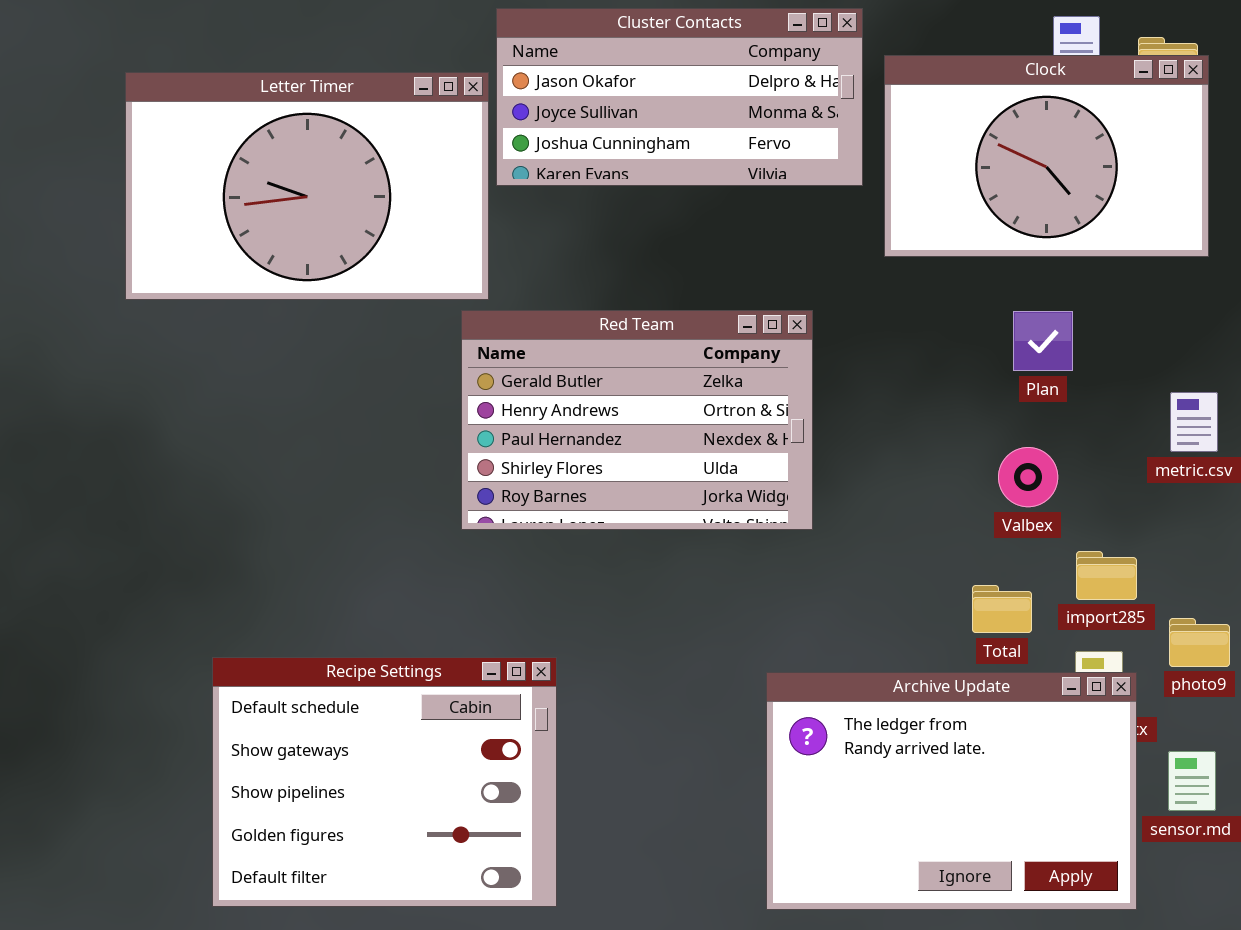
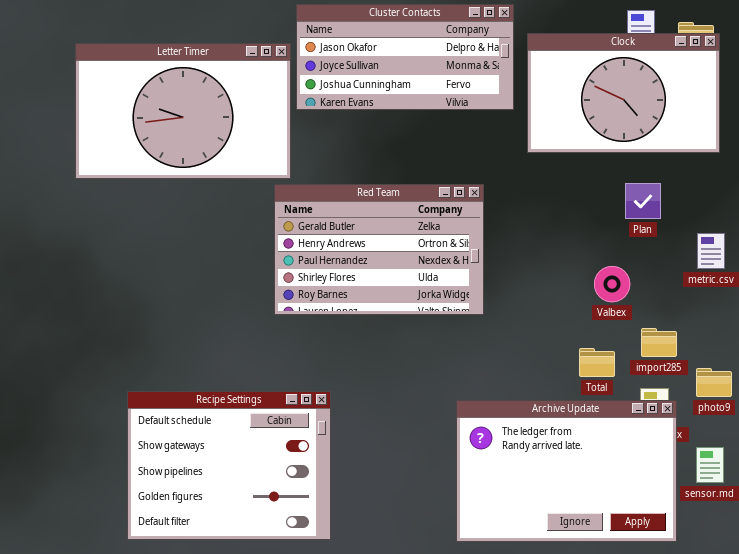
Plan: [1013,311,1073,371] -> [625,183,661,219], moved

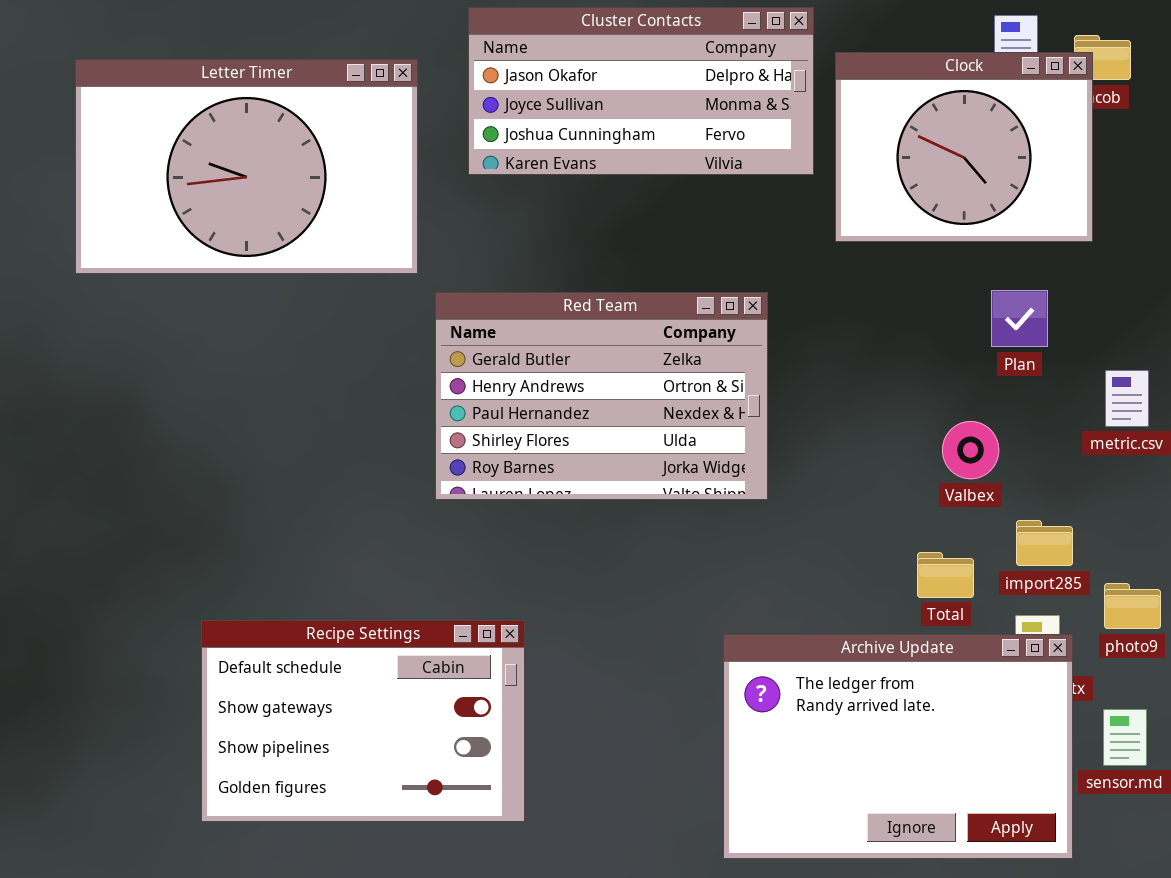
Clock: [527,33,720,153] -> [835,52,1093,242], resized
Letter Timer: [75,43,291,179] -> [75,59,418,274], moved
Recipe Settings: [127,391,331,540] -> [201,620,525,822], resized

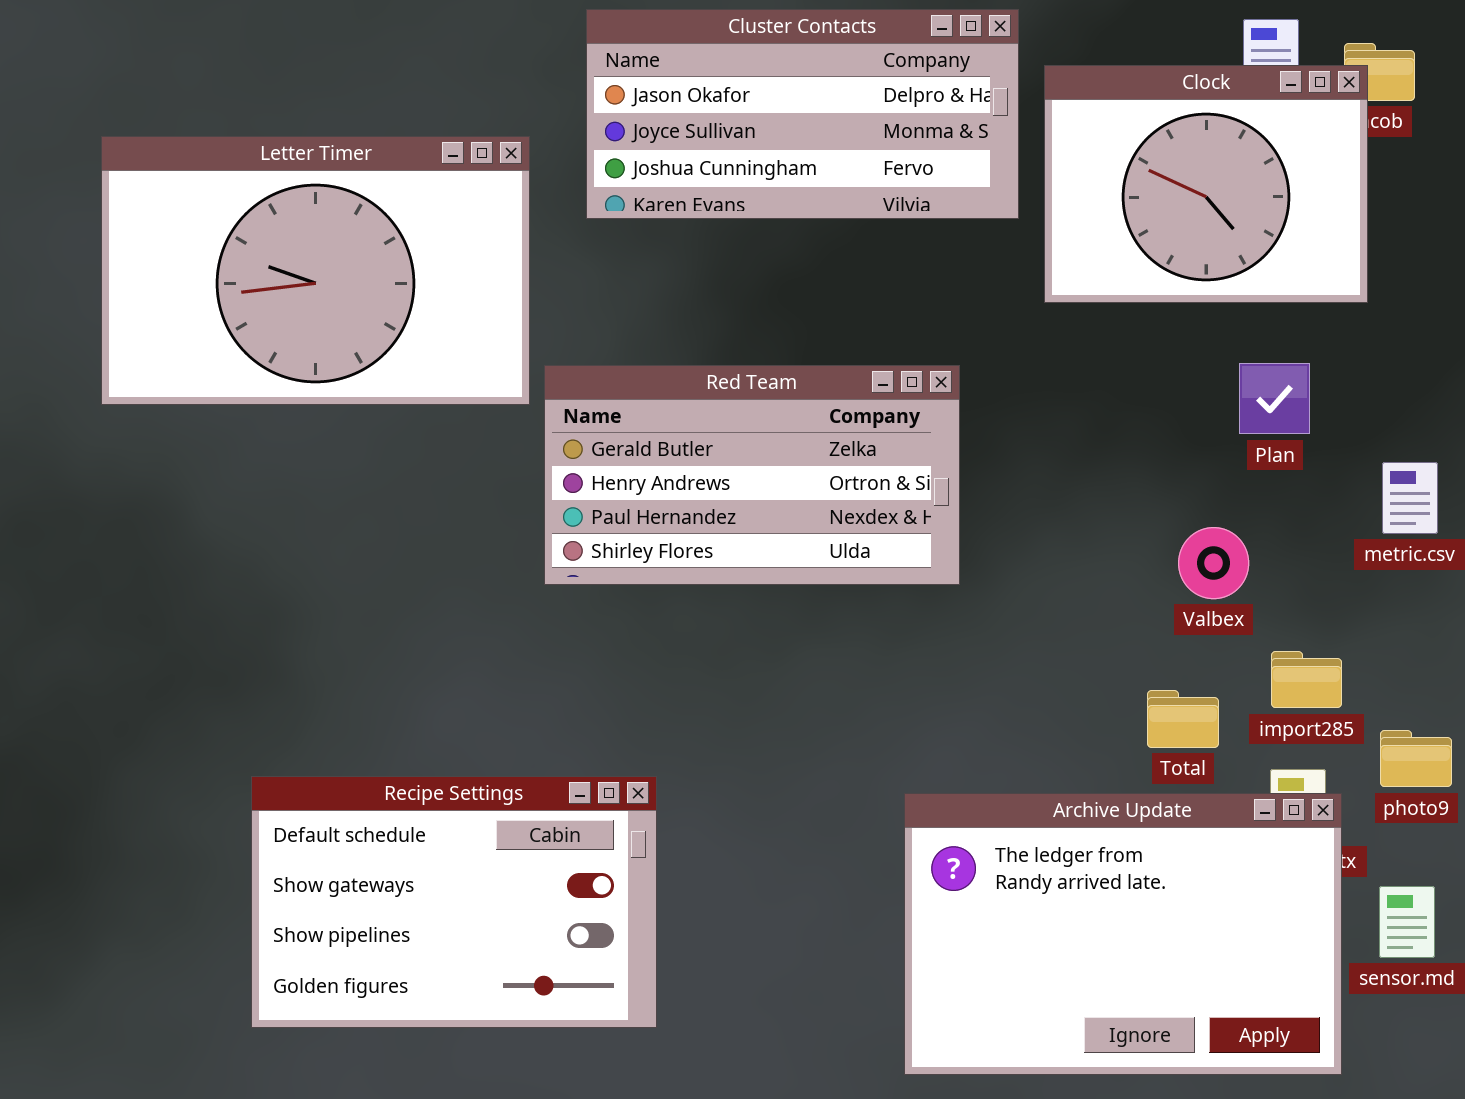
Letter Timer: [75,59,418,274] -> [101,136,530,405], moved
Red Team: [435,292,768,500] -> [544,365,960,585], resized

